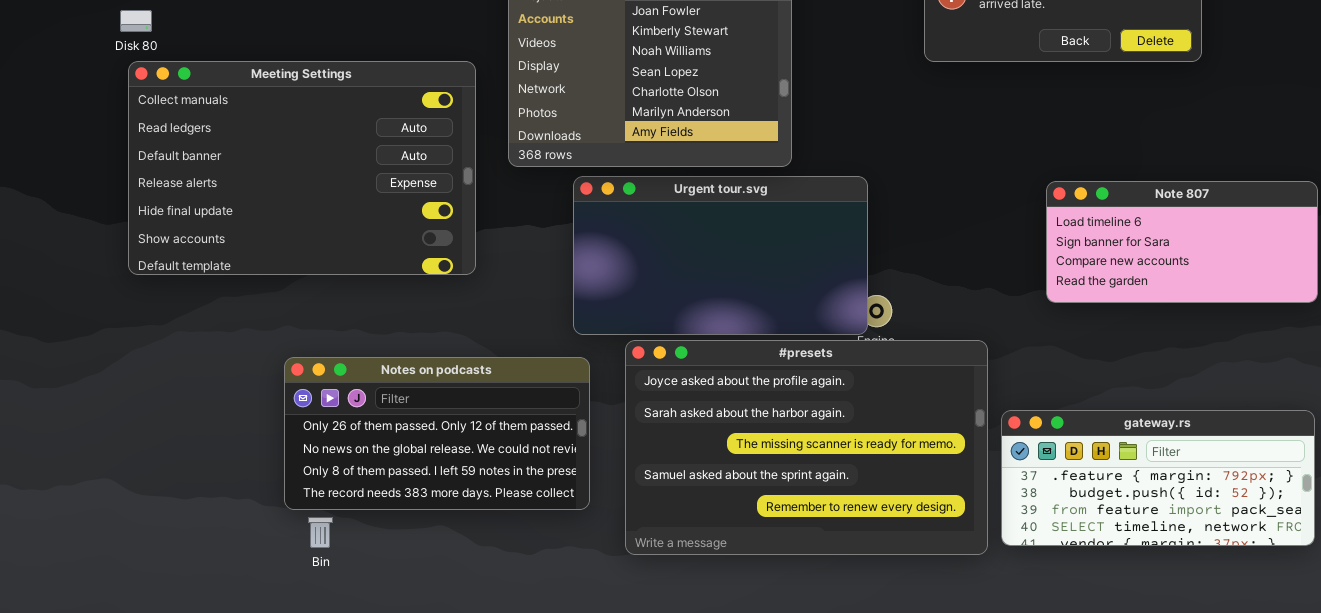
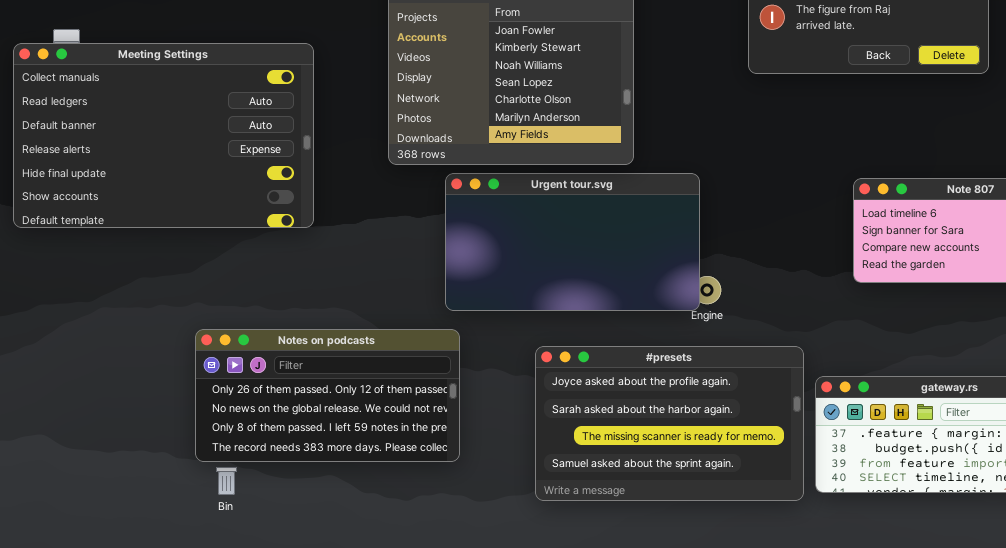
Meeting Settings: [128,61,476,275] -> [13,43,314,228], moved
#presets: [625,340,988,555] -> [535,346,804,501], resized

